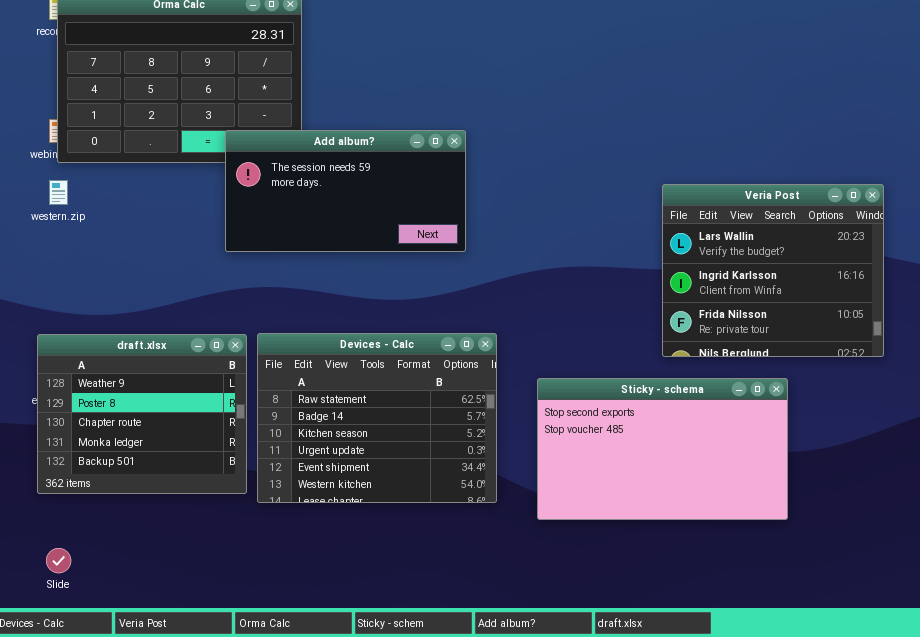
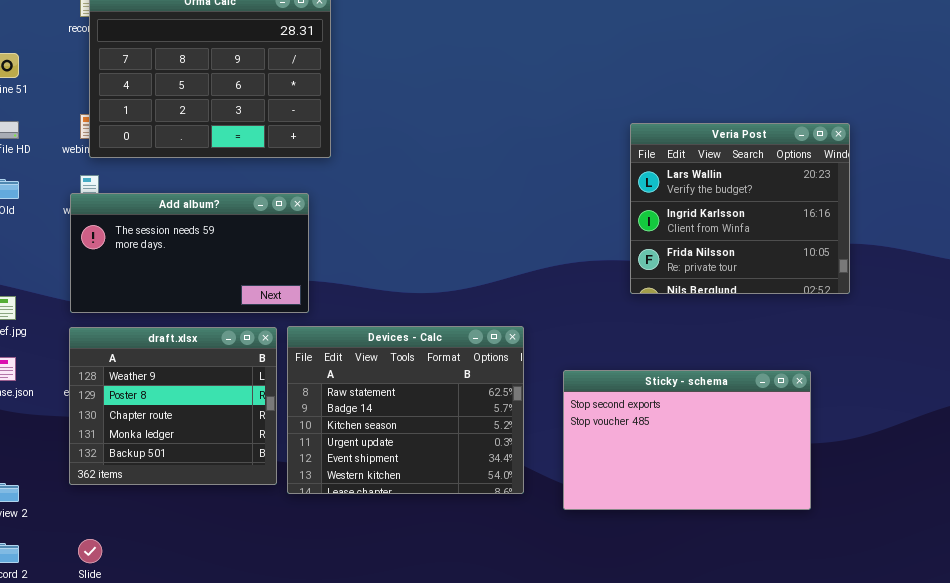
Add album?: [225,130,466,252] -> [70,193,309,313], moved
Veria Post: [662,184,884,357] -> [630,123,850,294], moved

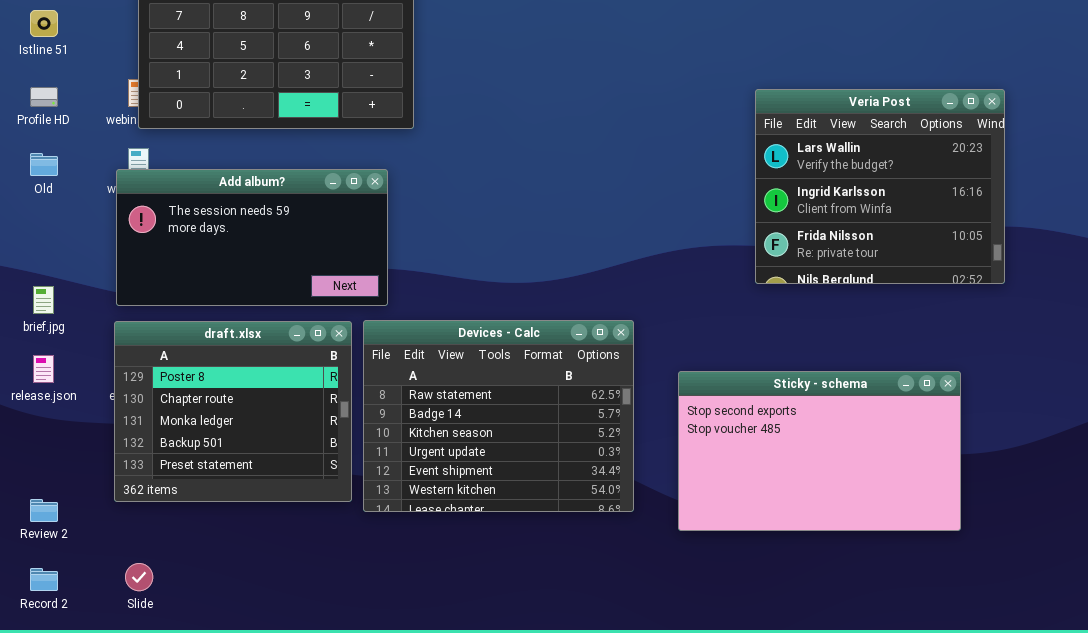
draft.xlsx: [69,327,277,485] -> [114,321,352,502], scrolled down 1 row

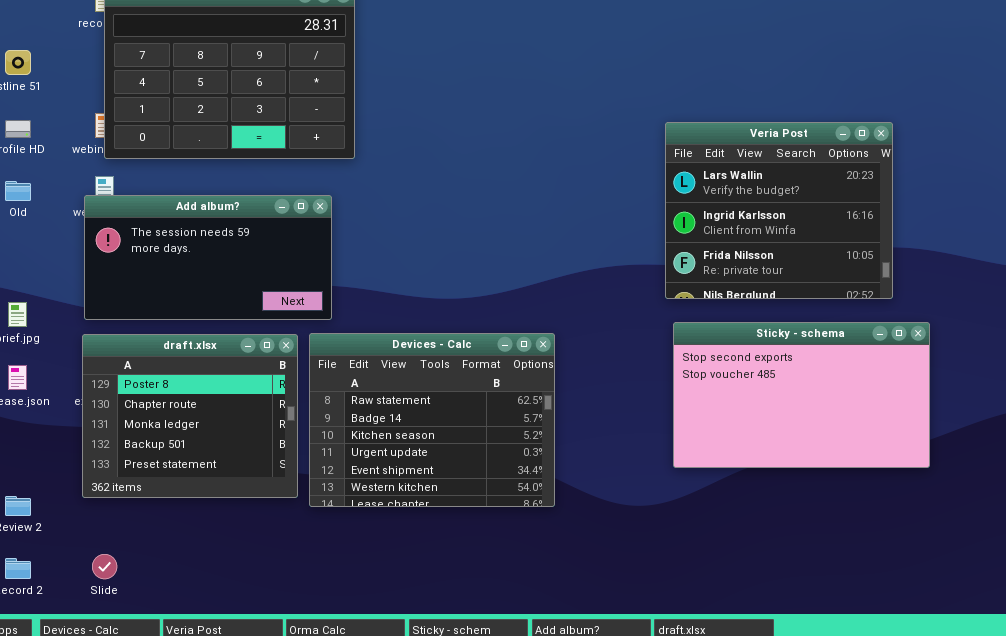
Sticky - schema: [678,371,961,531] -> [673,322,930,468], moved

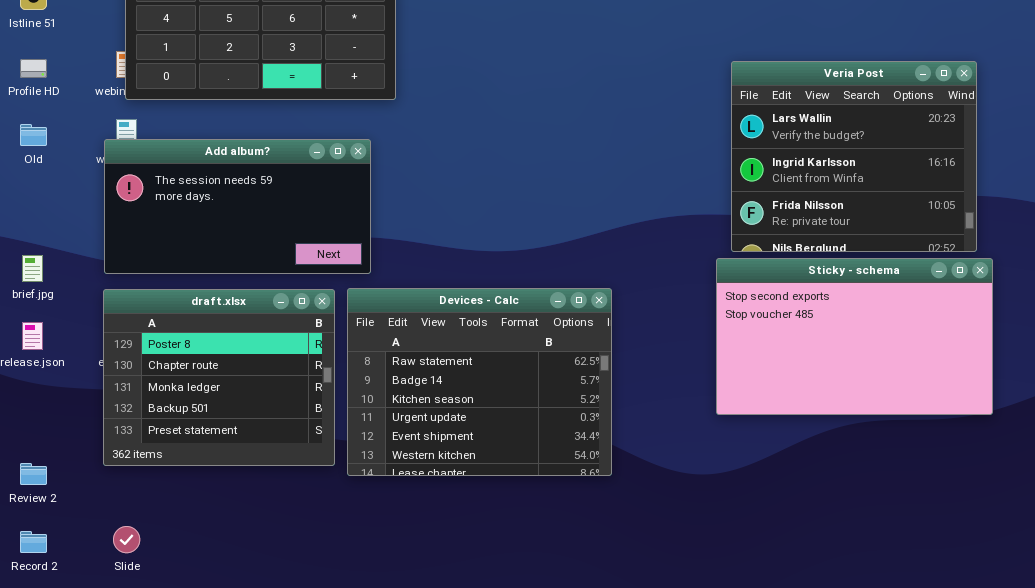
Sticky - schema: [673,322,930,468] -> [716,258,993,415], moved

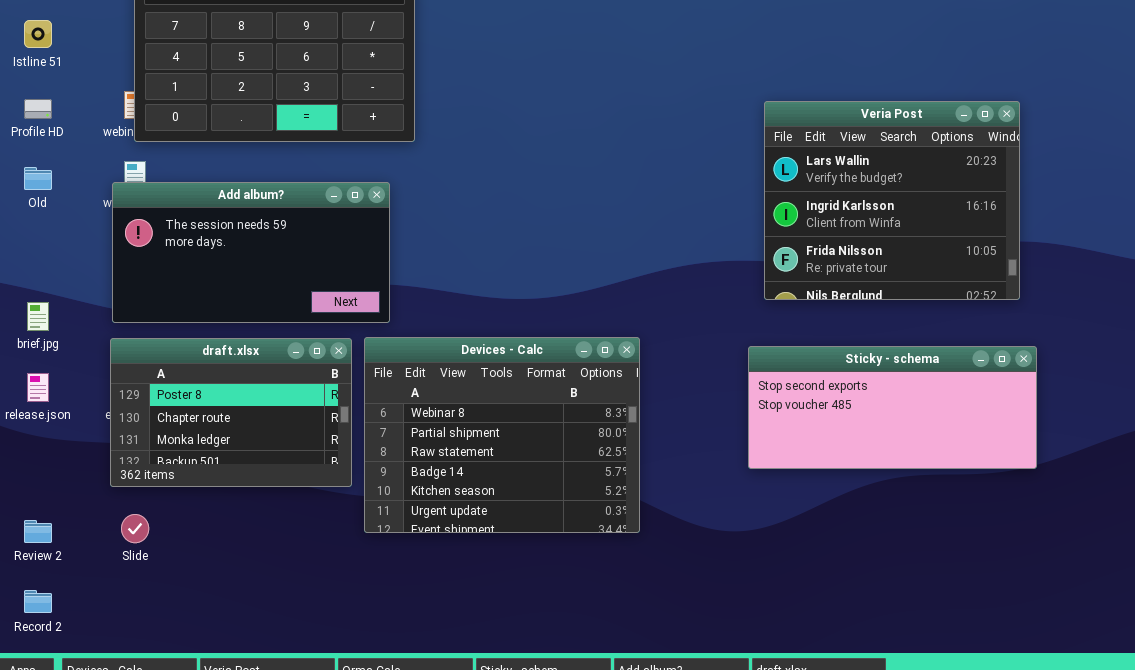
Sticky - schema: [716,258,993,415] -> [748,346,1037,469], resized
Devices - Calc: [347,288,612,476] -> [364,337,640,533], scrolled up 2 rows
draft.xlsx: [103,289,335,466] -> [110,338,352,487], resized
Slide: [113,526,140,553] -> [121,514,149,543], moved

